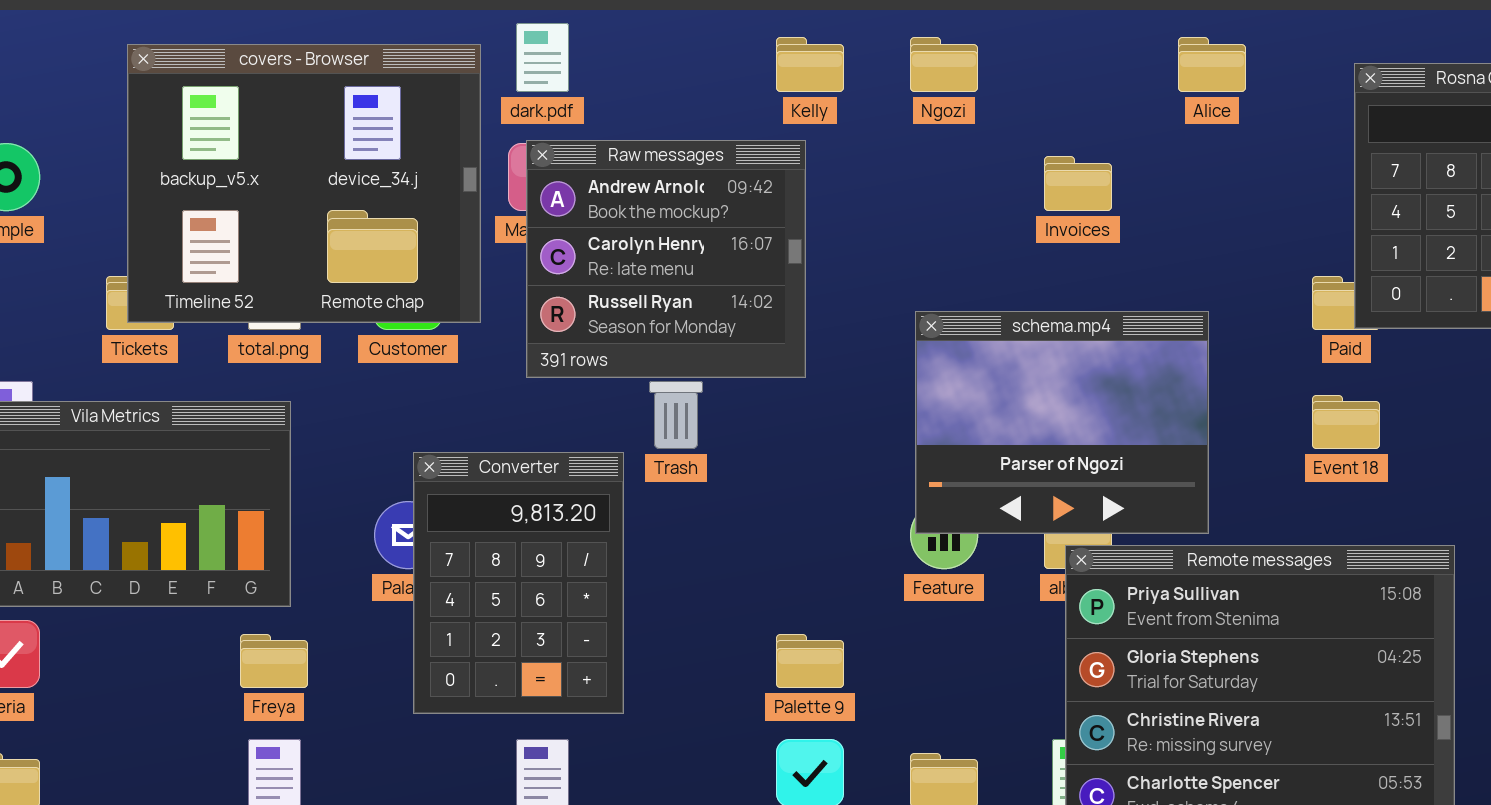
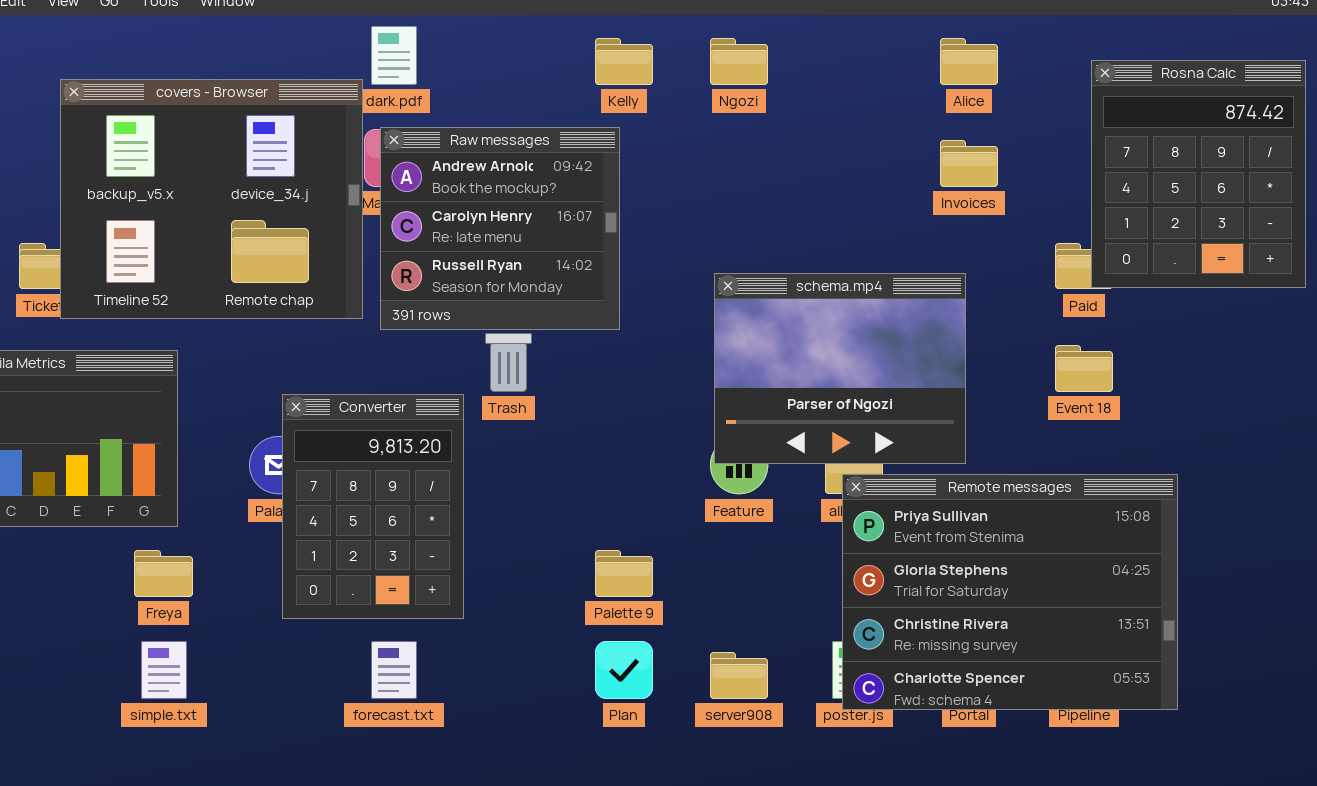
covers - Browser: [127,44,481,323] -> [60,79,363,319], moved
Invoices: [1044,156,1112,211] -> [940,140,998,187], moved

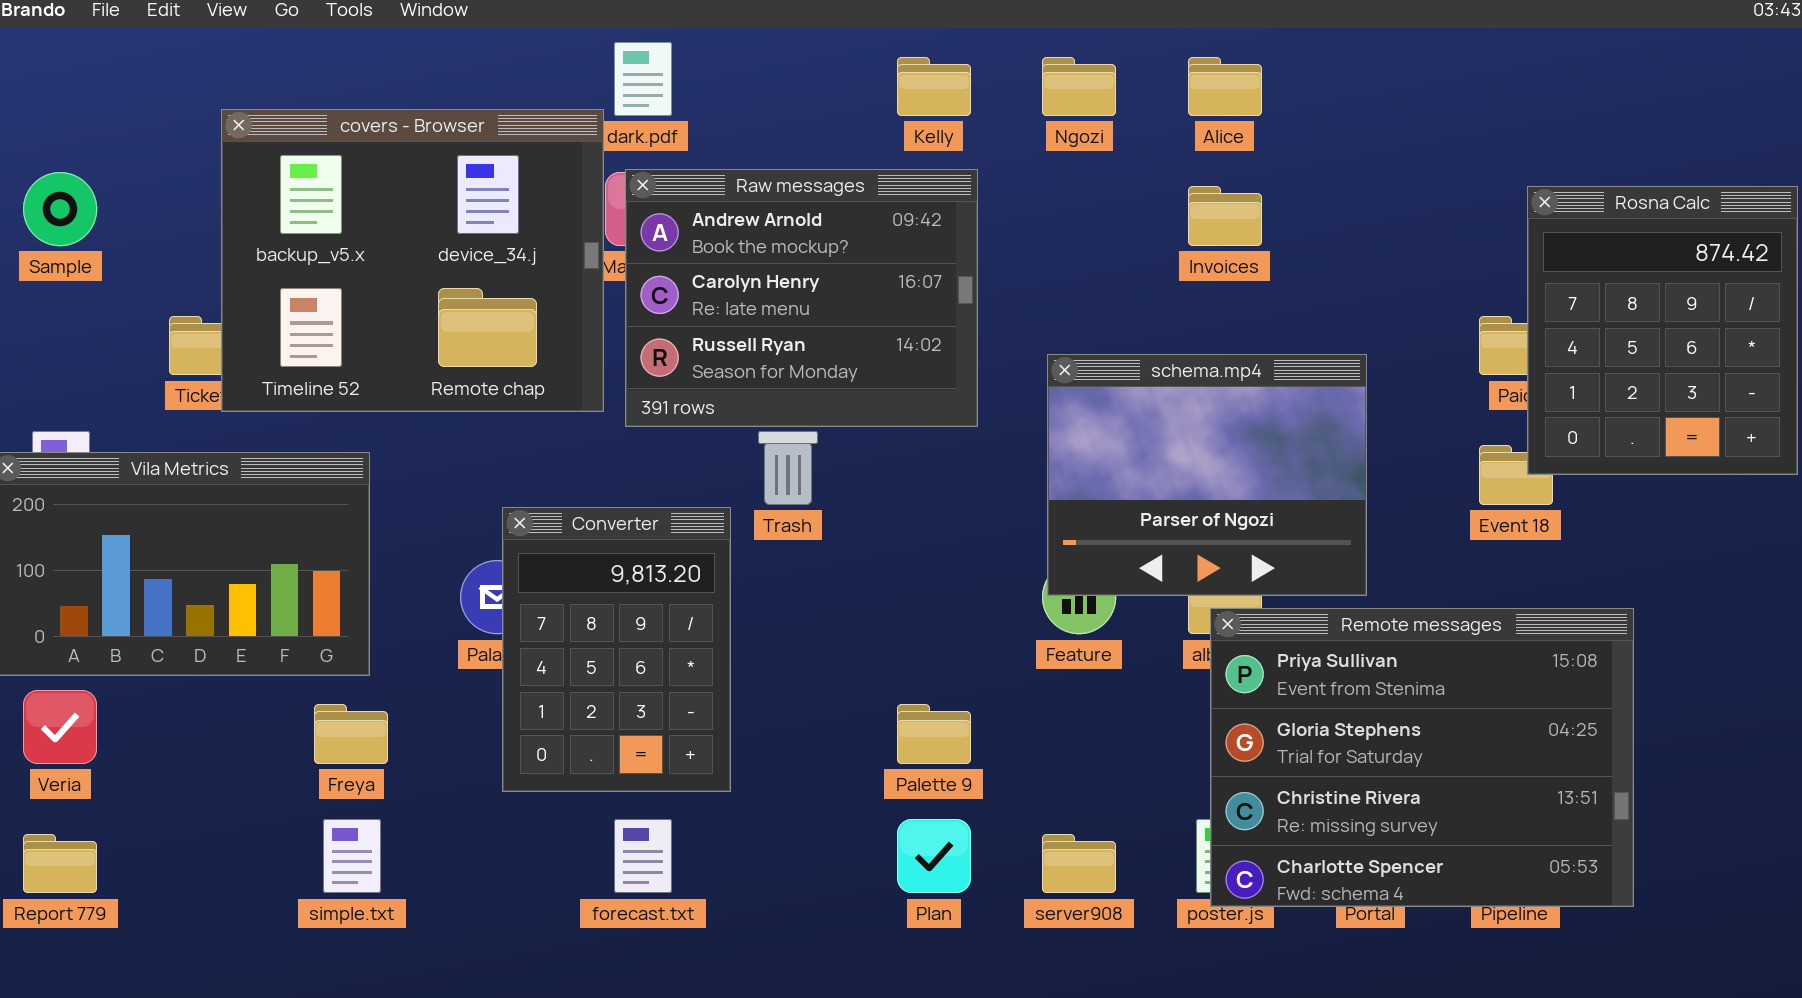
Alice: [940,38,998,85] -> [1188,57,1262,116], moved
Rosna Calc: [1091,60,1306,288] -> [1527,186,1798,475], moved
Raw messages: [380,127,620,330] -> [625,169,978,427], resized
Invoices: [940,140,998,187] -> [1188,186,1262,246], moved

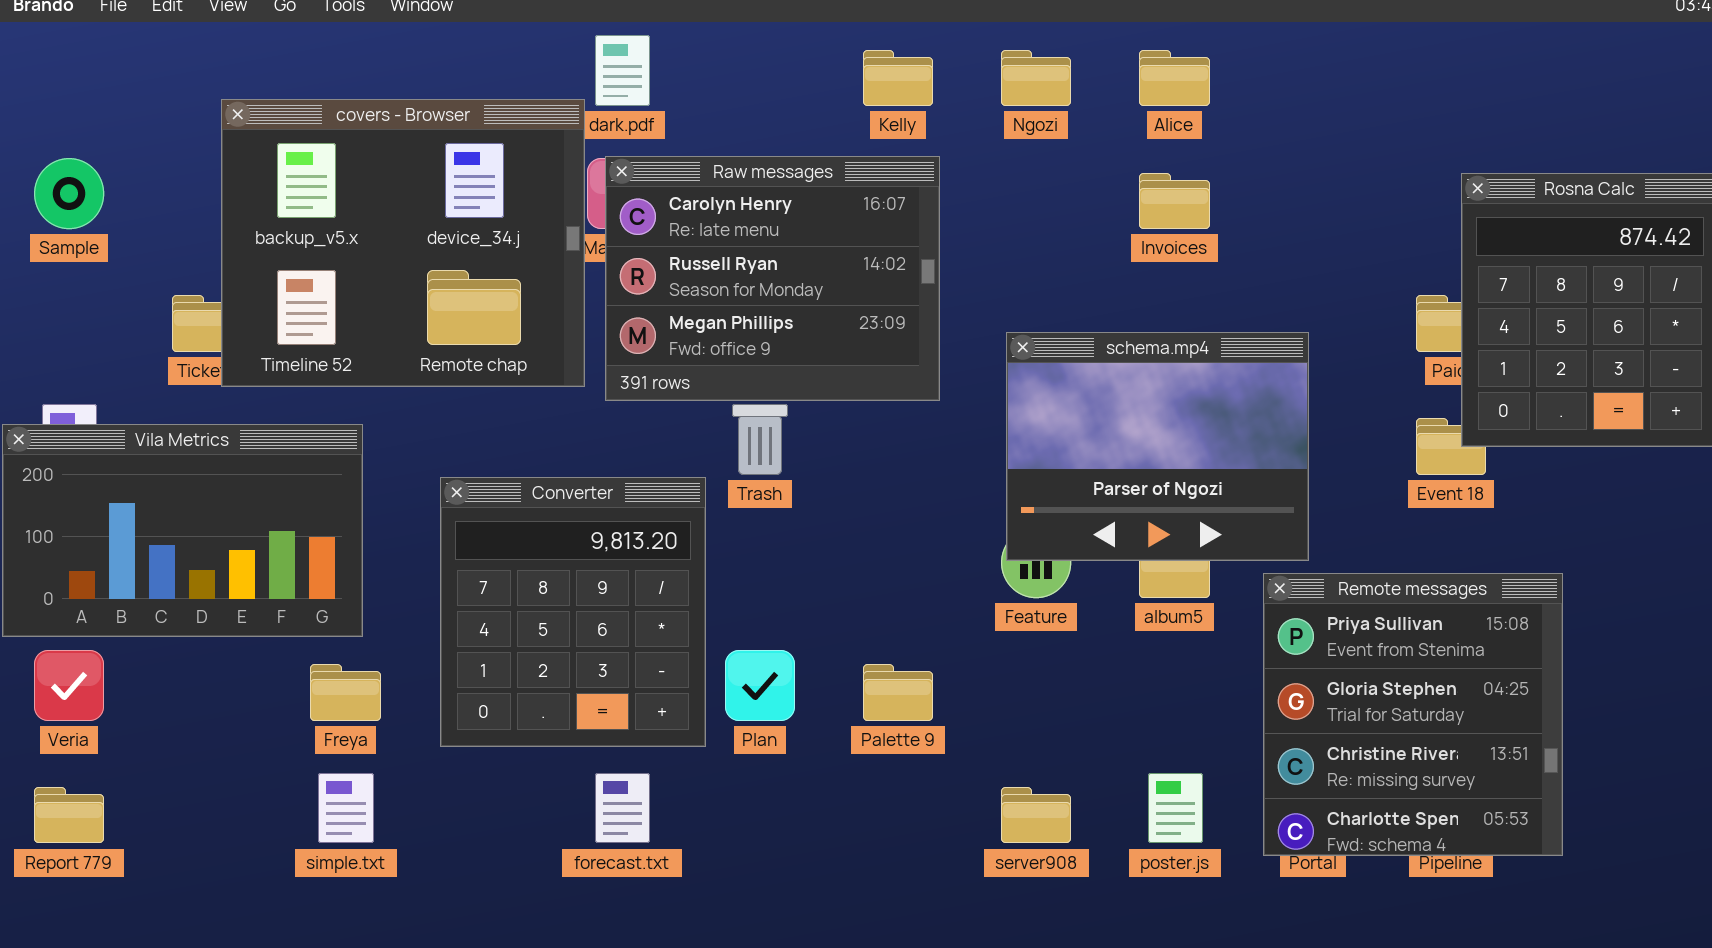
Raw messages: [625,169,978,427] -> [605,156,940,401], scrolled down 1 row
Converter: [502,507,731,792] -> [440,477,706,747], resized
Remote messages: [1210,608,1634,907] -> [1263,573,1563,856], resized
Plan: [897,819,971,893] -> [725,650,795,721], moved

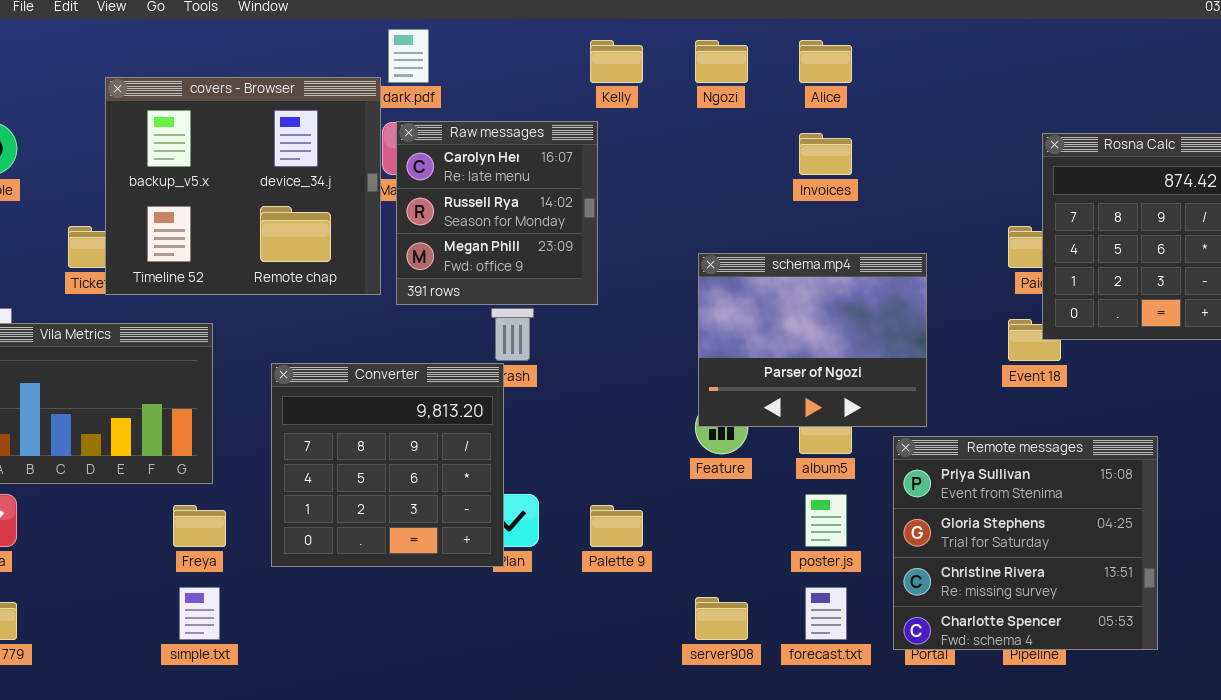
Raw messages: [605,156,940,401] -> [396,121,598,305], resized
Converter: [440,477,706,747] -> [271,363,504,567], resized
Remote messages: [1263,573,1563,856] -> [893,436,1158,650], resized
forecast.txt: [595,773,650,843] -> [805,587,847,640], moved
poster.js: [1148,773,1203,843] -> [805,494,847,547], moved

